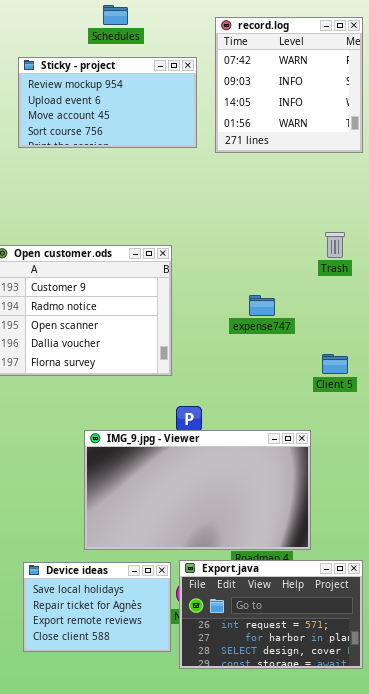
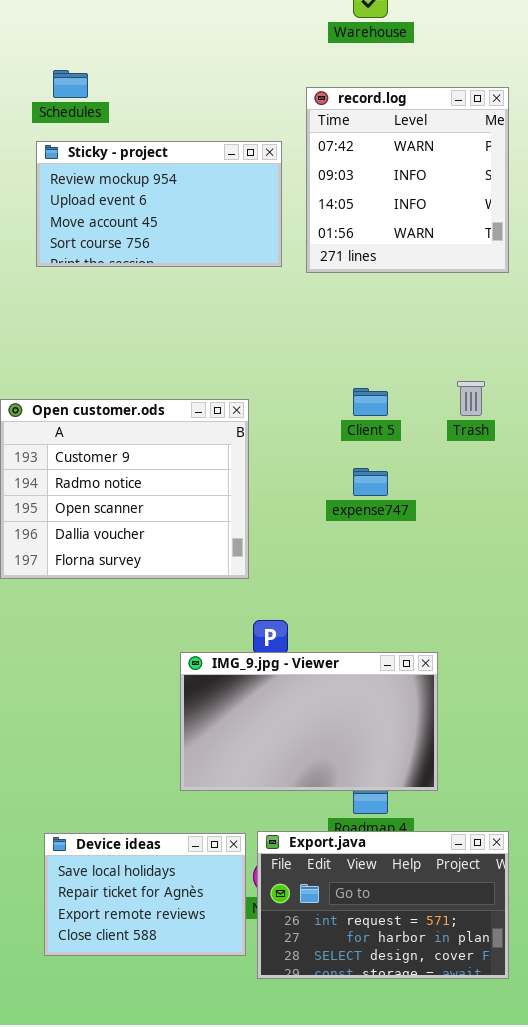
Schedules: [103,5,128,25] -> [53,70,88,98], moved
Client 5: [322,354,348,374] -> [353,388,388,416], moved
IMG_9.jpg - Viewer: [84,430,311,550] -> [180,652,438,791], resized

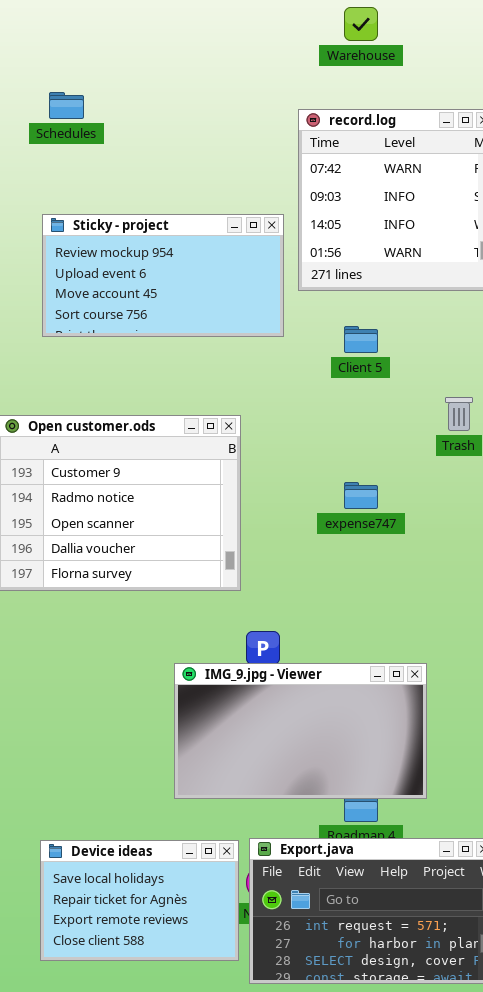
Sticky - project: [36,141,282,267] -> [42,214,284,337], moved
Client 5: [353,388,388,416] -> [344,326,378,353], moved

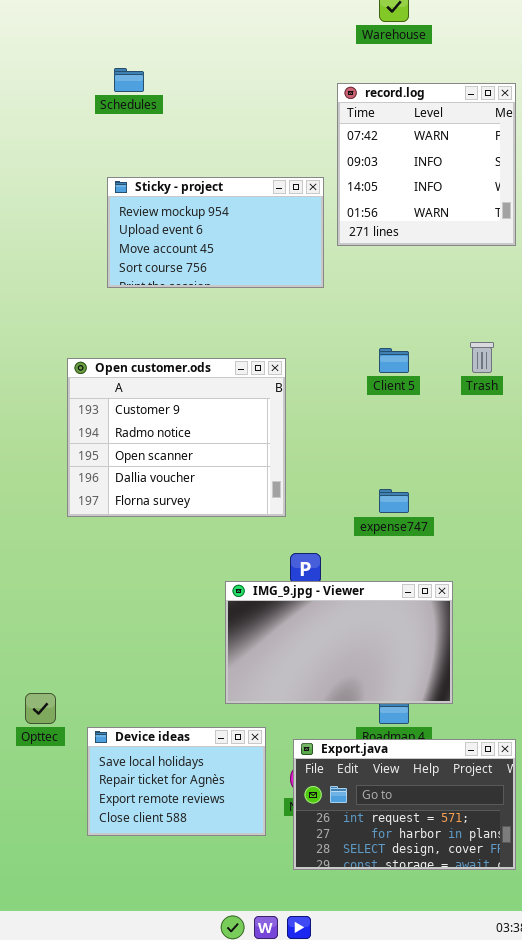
Client 5: [344,326,378,353] -> [379,348,409,373], moved
expense747: [344,482,378,509] -> [379,489,409,513], moved
Device ideas: [40,840,239,961] -> [87,727,266,836], moved

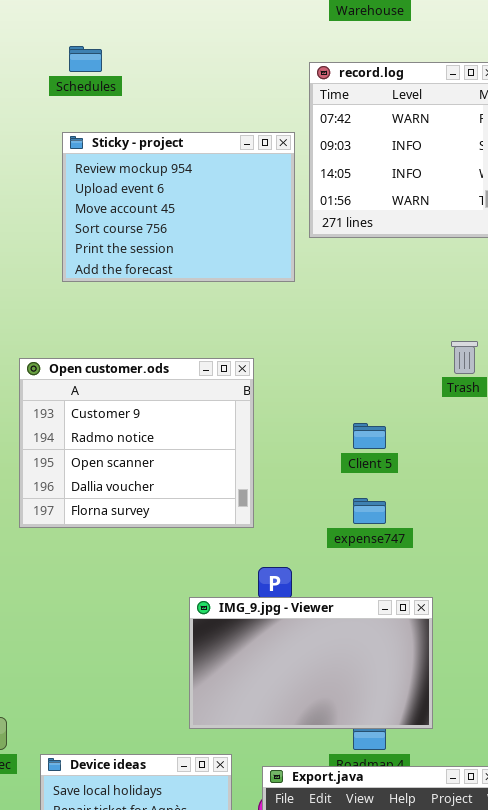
Sticky - project: [107,177,324,288] -> [62,132,295,282], resized
Client 5: [379,348,409,373] -> [353,423,386,449], moved

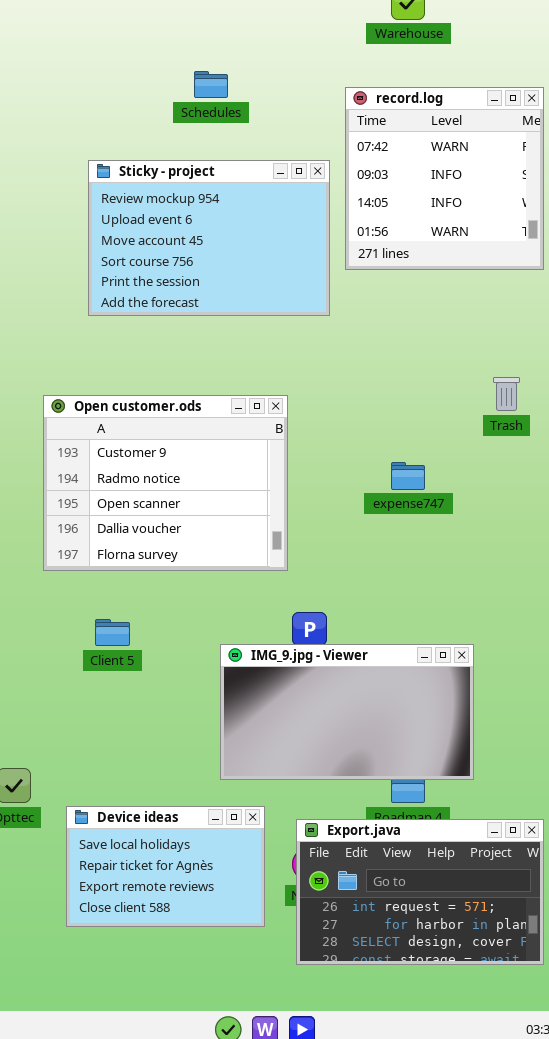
Schedules: [69,46,102,72] -> [194,71,228,98], moved
Client 5: [353,423,386,449] -> [95,619,130,646], moved
expense747: [353,498,386,524] -> [391,462,425,490], moved

